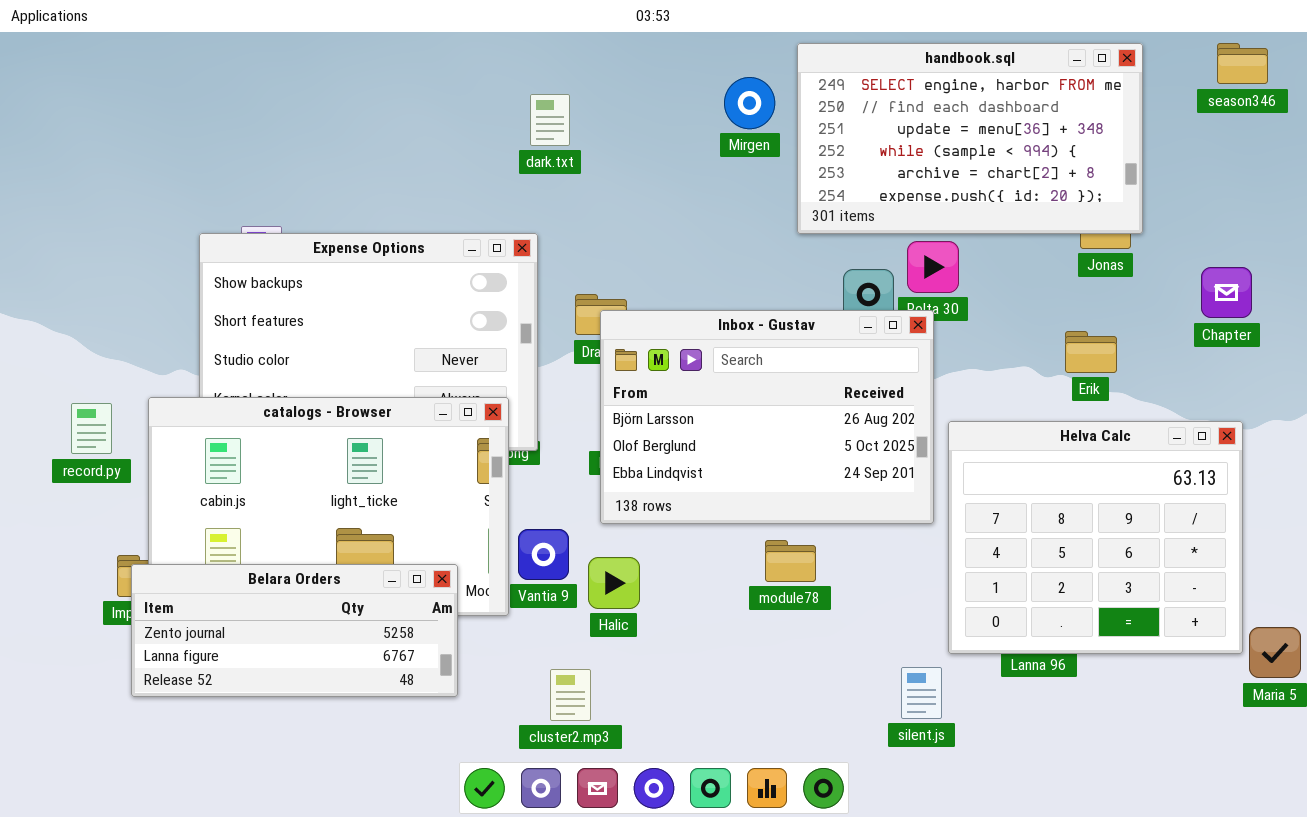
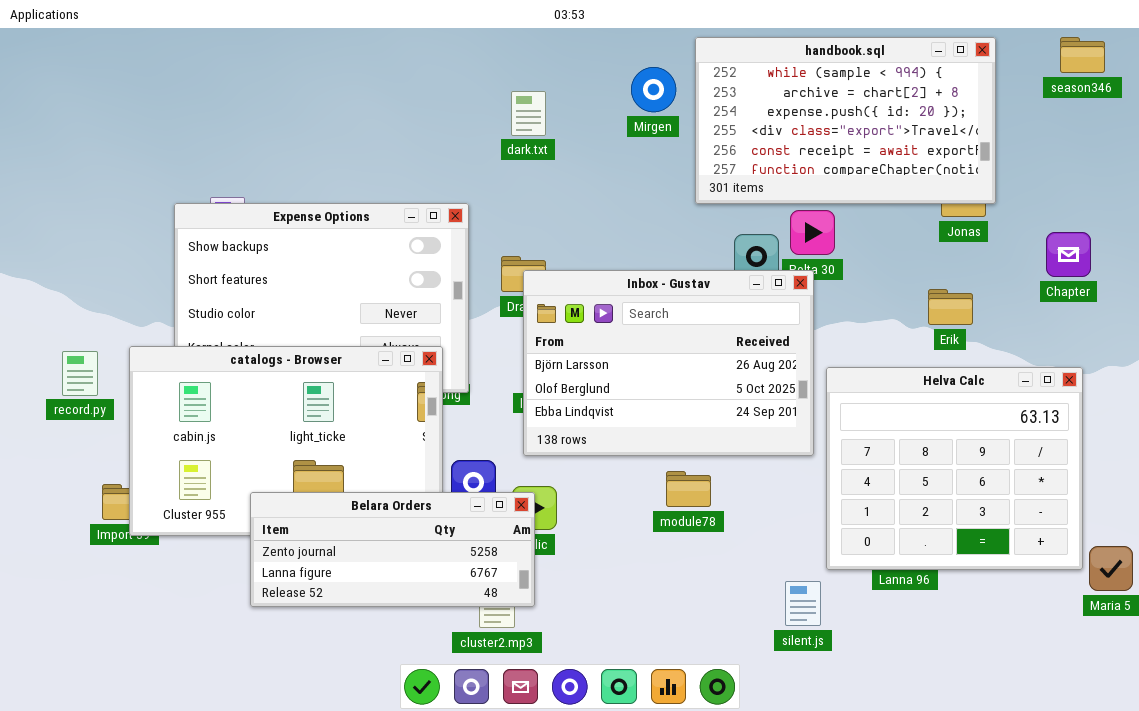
handbook.sql: [797,43,1143,234] -> [695,37,996,204], scrolled down 3 rows
dark.txt: [530,94,570,146] -> [511,91,546,136], moved
Belara Orders: [131,564,458,697] -> [250,492,535,607], moved

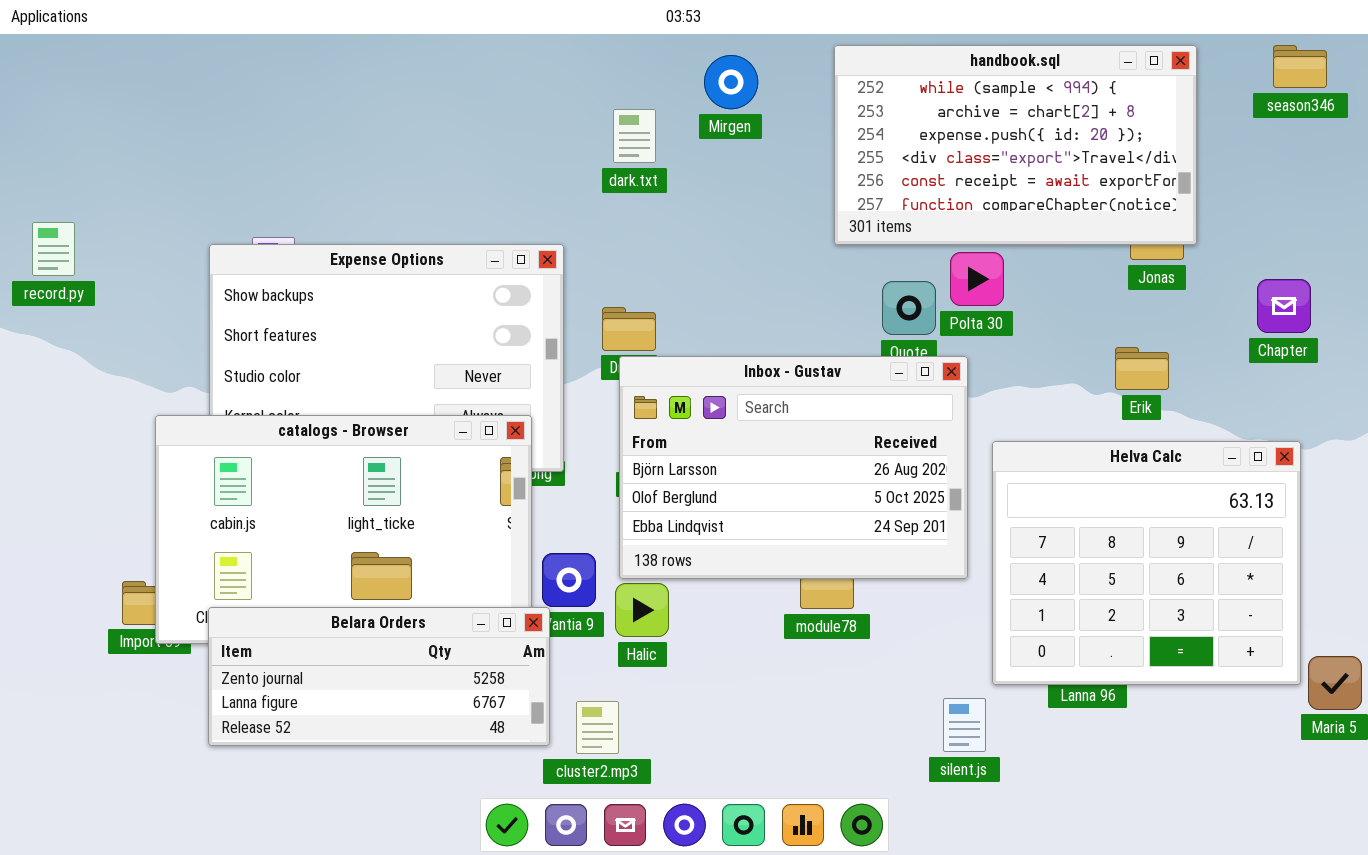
Mirgen: [631,67,676,112] -> [704,55,758,109], moved
Inbox - Gustav: [523,270,814,456] -> [619,356,968,579], moved
record.py: [62,351,98,396] -> [32,222,75,276], moved
Belara Orders: [250,492,535,607] -> [208,607,550,746], moved

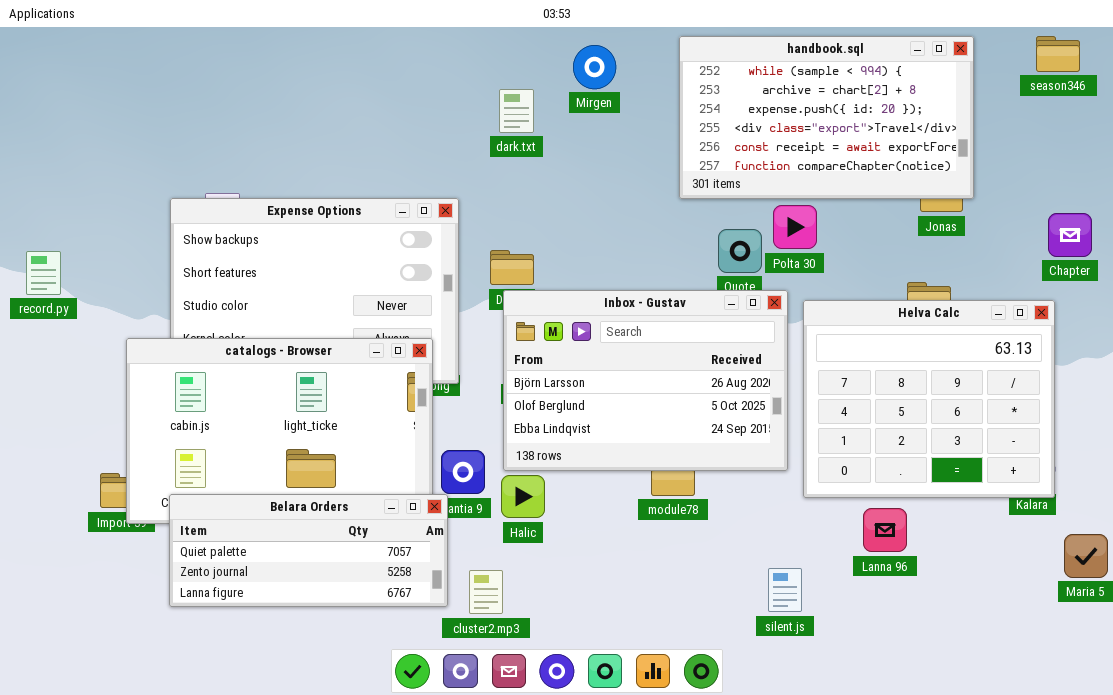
record.py: [32,222,75,276] -> [26,251,61,295], moved
Chapter: [1257,279,1311,333] -> [1048,213,1092,257], moved
Helva Calc: [992,441,1301,685] -> [803,300,1055,498], moved
Belara Orders: [208,607,550,746] -> [169,494,448,607], scrolled up 1 row

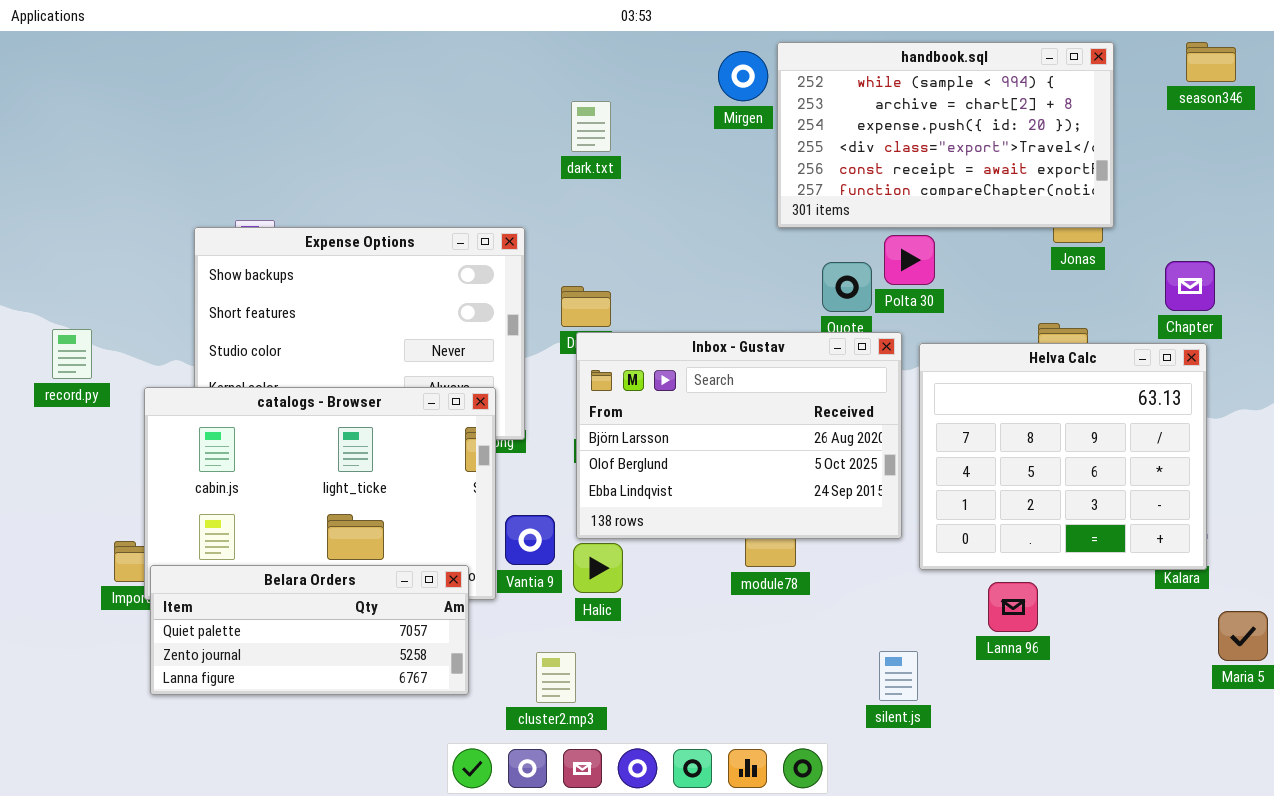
Mirgen: [573,45,616,89] -> [718,51,768,101], moved
Chapter: [1048,213,1092,257] -> [1165,261,1215,311], moved
record.py: [26,251,61,295] -> [52,329,92,379], moved
Belara Orders: [169,494,448,607] -> [150,565,469,695], moved

